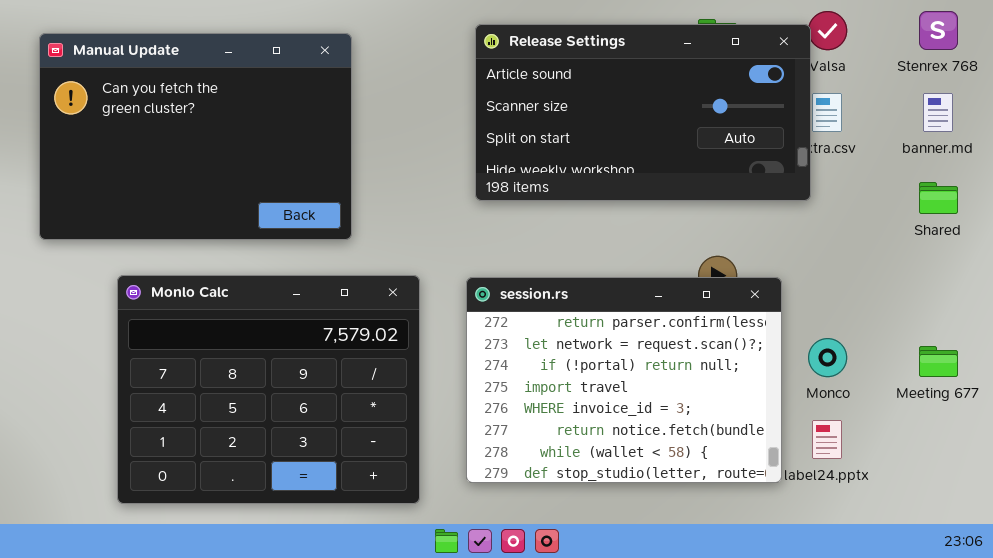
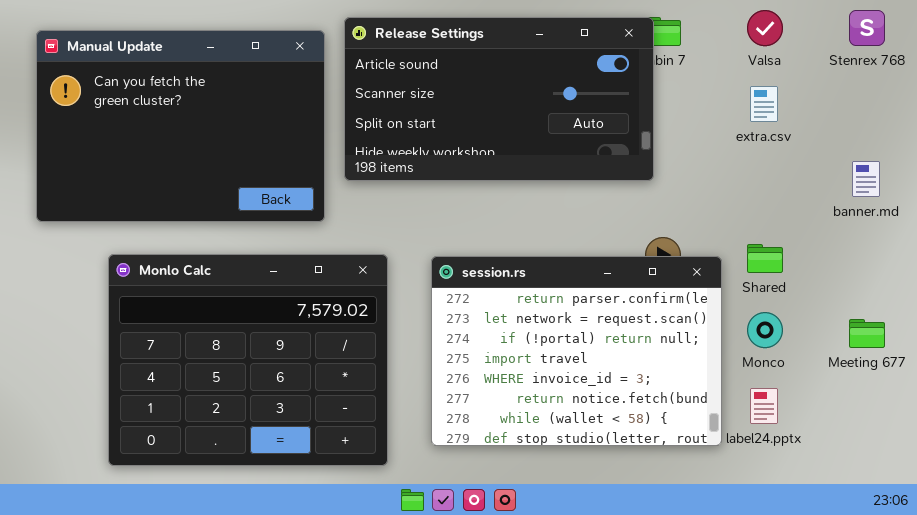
Release Settings: [475,24,811,201] -> [344,17,654,181], moved
banner.md: [923,93,953,132] -> [852,161,880,197], moved
Shared: [919,182,958,214] -> [747,244,783,273], moved

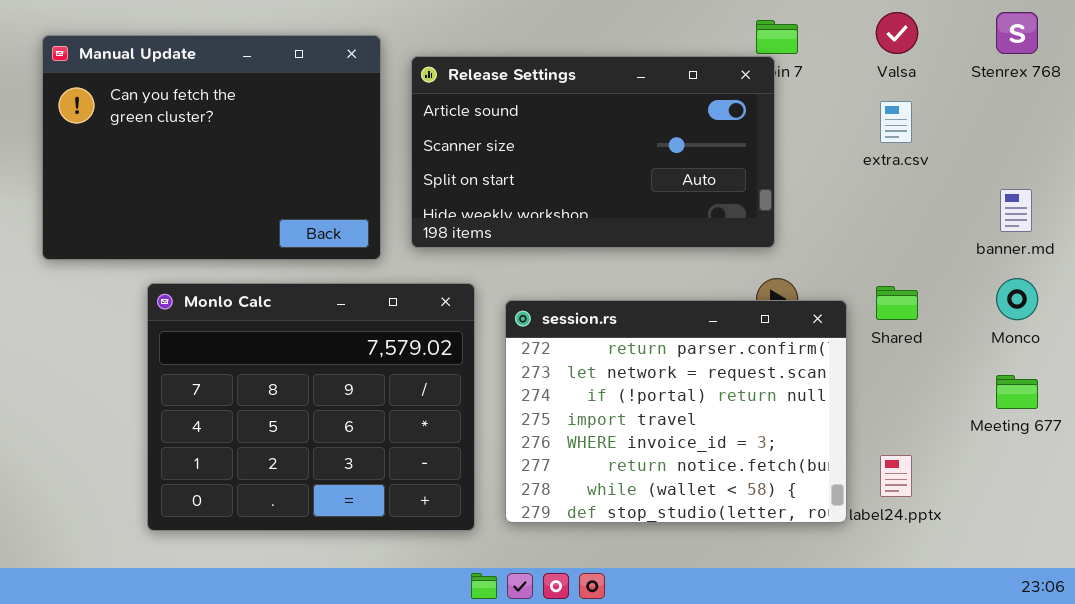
Release Settings: [344,17,654,181] -> [411,56,775,248], moved
Monlo Calc: [108,254,388,466] -> [147,283,475,531], moved
Monco: [747,312,783,348] -> [996,278,1038,320], moved

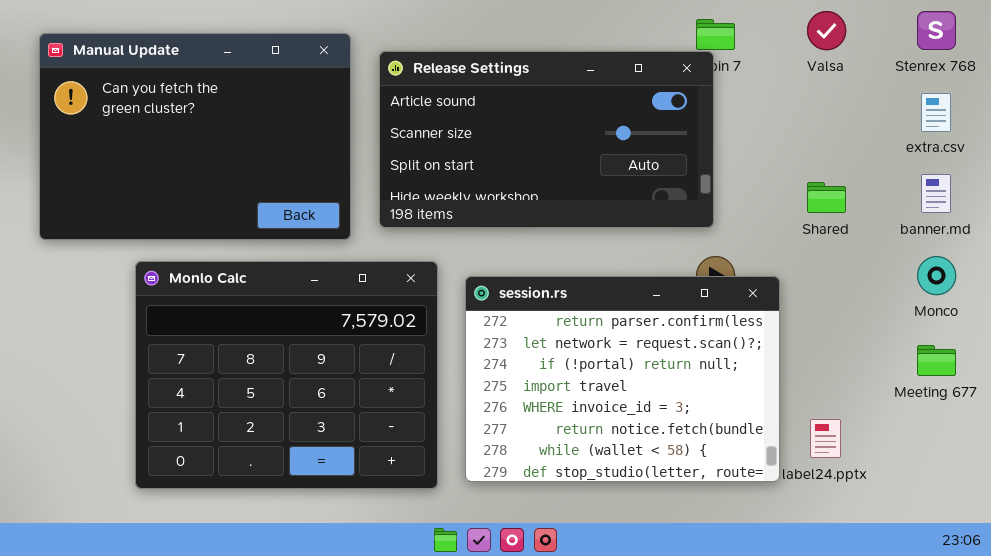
extra.csv: [880,101,912,143] -> [921,93,951,132], moved
Shared: [876,286,918,320] -> [807,182,846,213], moved

